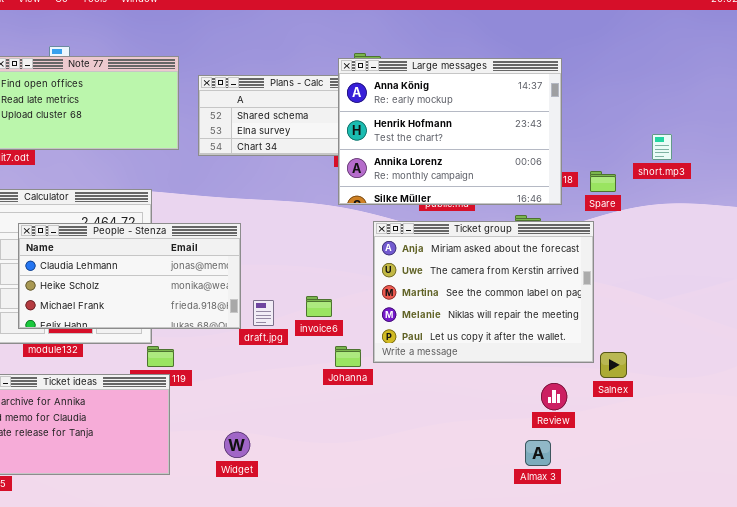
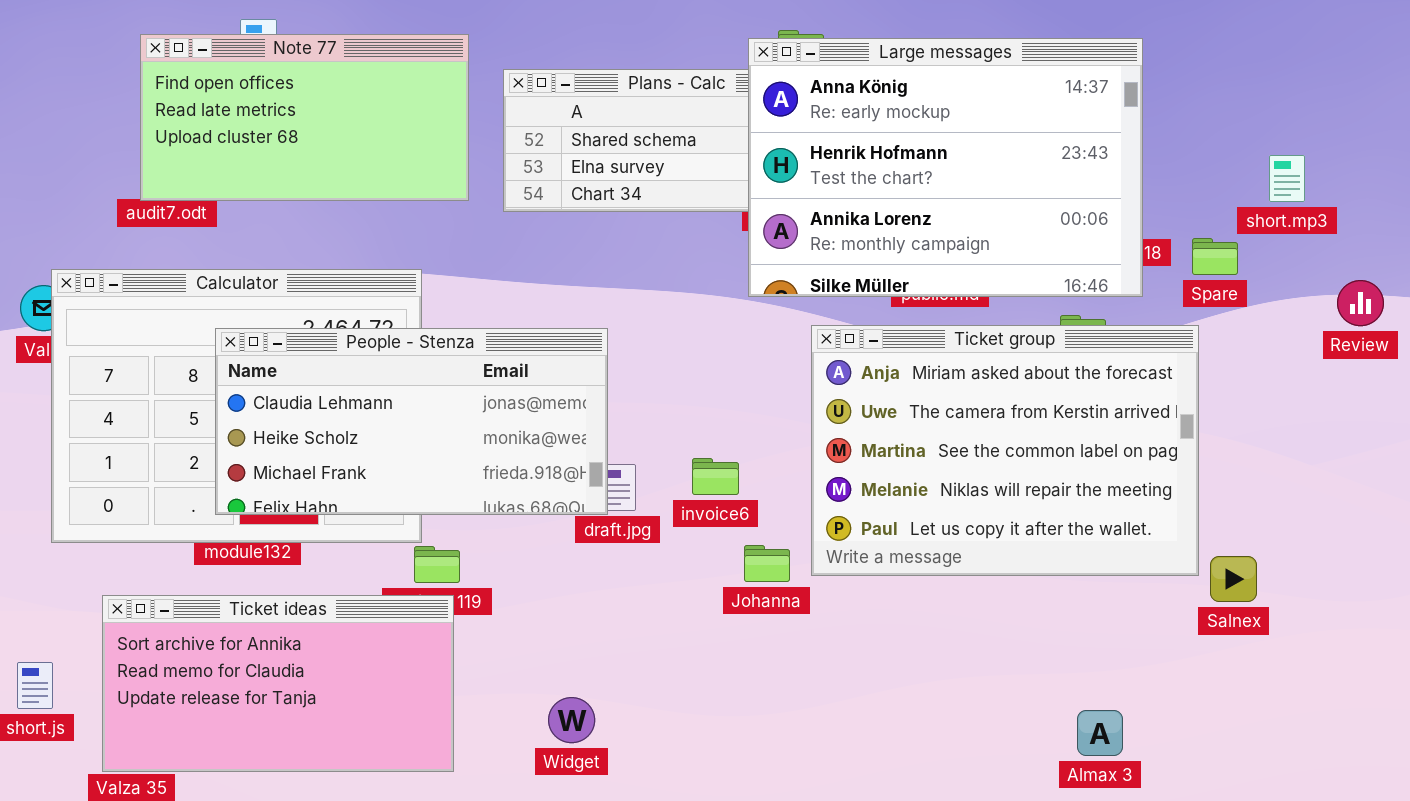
short.mp3: [652,134,672,160] -> [1269,155,1305,202], moved
People - Stenza: [18,223,241,329] -> [215,328,608,515], moved
Review: [541,383,567,410] -> [1337,280,1384,326], moved

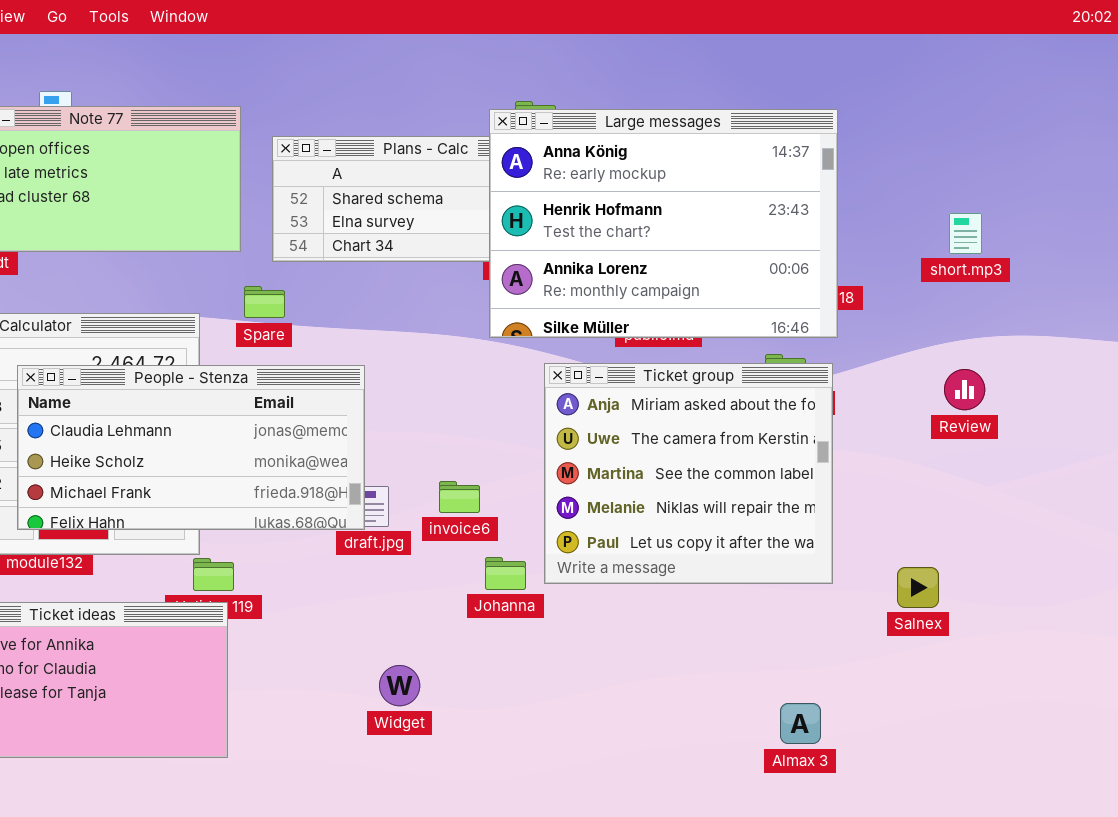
Spare: [1192,238,1238,275] -> [244,286,285,318], moved
Review: [1337,280,1384,326] -> [944,369,985,410], moved
Ticket group: [811,325,1199,576] -> [544,363,833,584], resized
Widget: [548,697,595,743] -> [379,665,420,706], moved

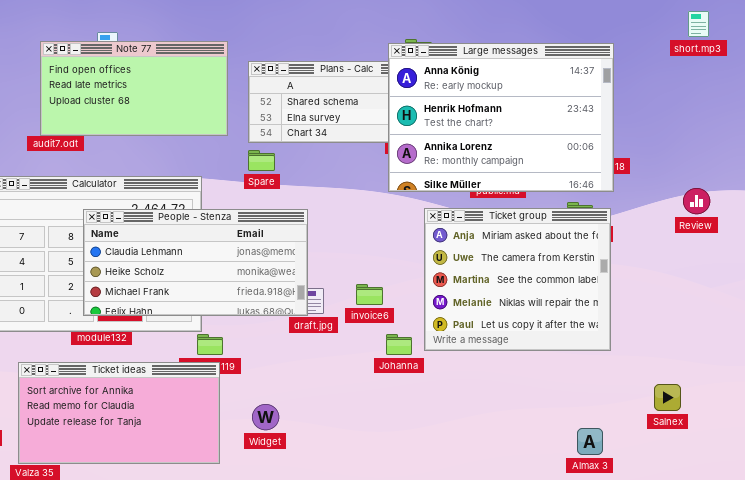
short.mp3: [949,213,982,254] -> [688,11,709,37], moved
Spare: [244,286,285,318] -> [248,150,275,171], moved
Review: [944,369,985,410] -> [683,188,710,214], moved
Salnex: [897,567,939,608] -> [654,384,681,411], moved
Widget: [379,665,420,706] -> [252,404,279,430], moved

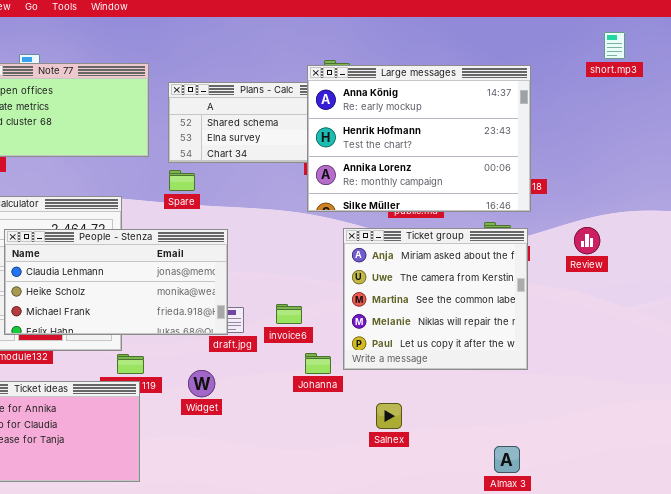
Review: [683,188,710,214] -> [574,227,600,254], moved
Salnex: [654,384,681,411] -> [376,403,402,429], moved
Widget: [252,404,279,430] -> [188,370,215,397], moved

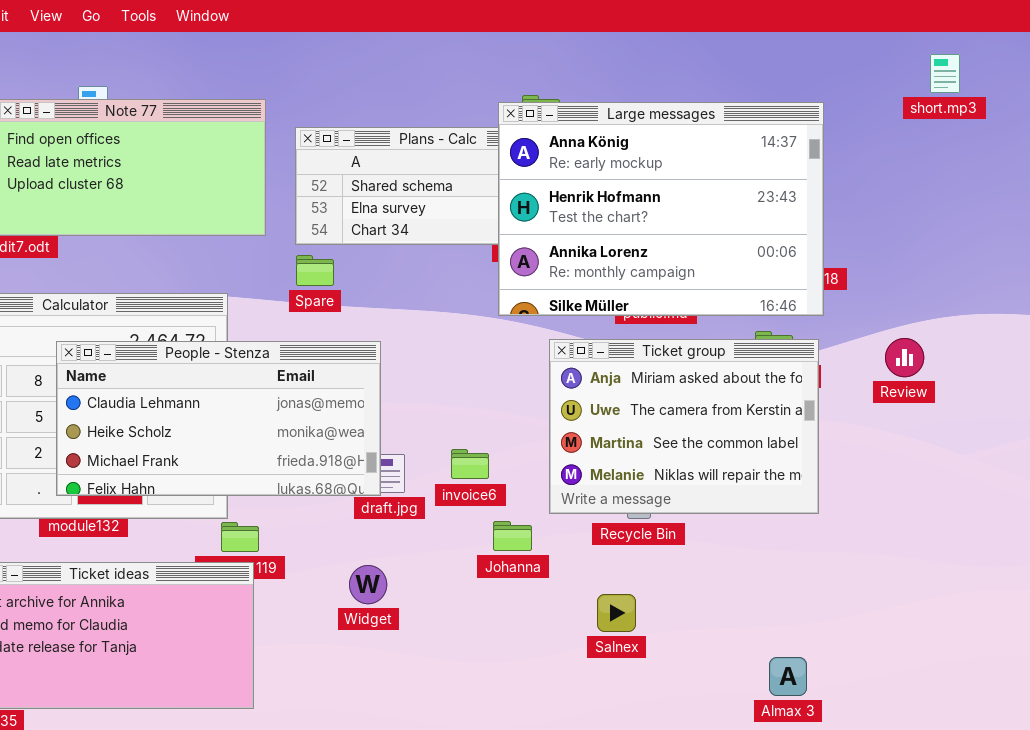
Ticket group: [343,228,528,370] -> [549,339,819,514], resized
Widget: [188,370,215,397] -> [349,565,387,604], moved

